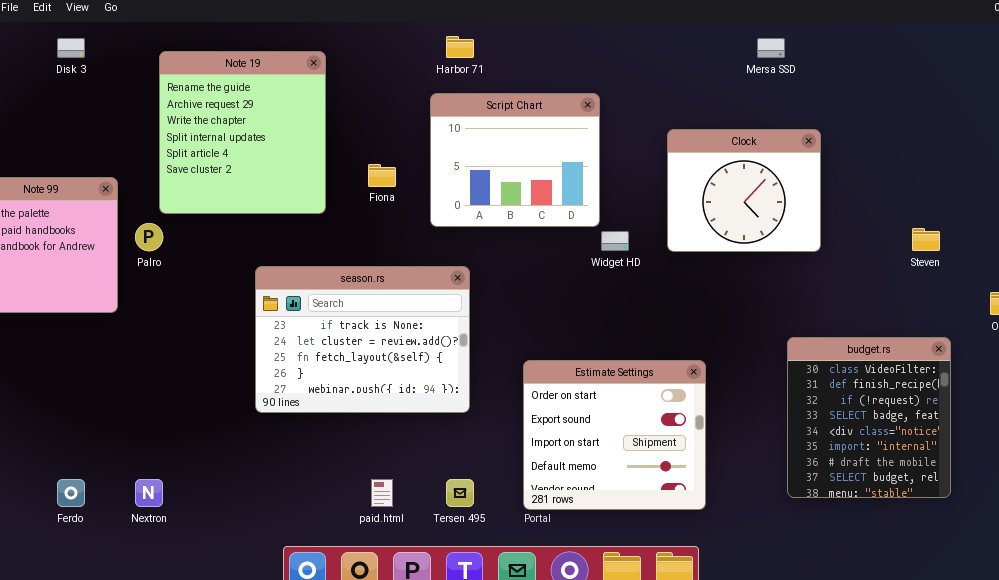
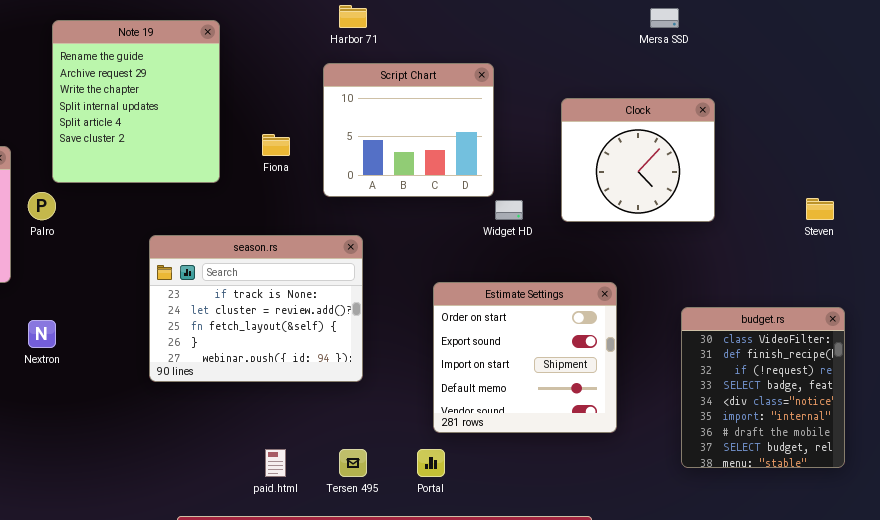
Estimate Settings: [523,360,706,510] -> [433,282,617,433], moved
Nextron: [135,479,163,507] -> [28,320,56,348], moved

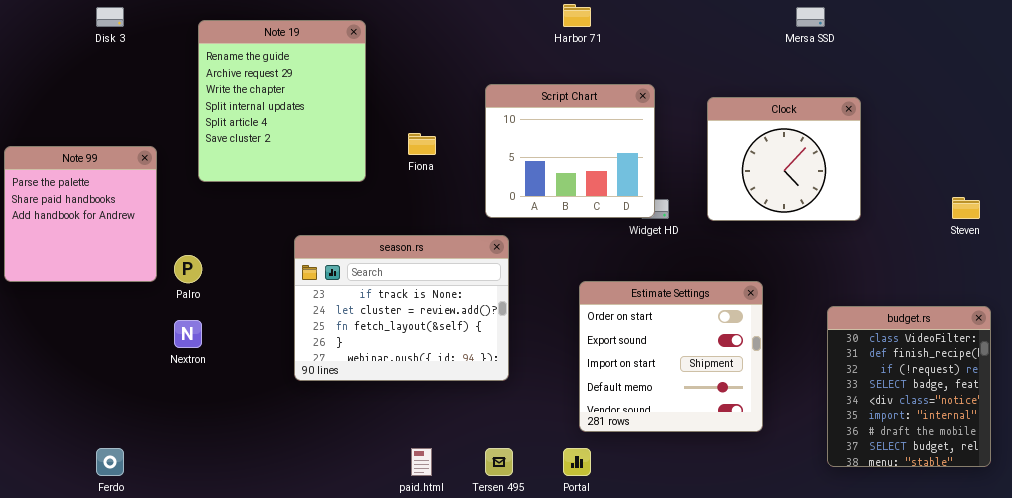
Harbor 71: [339,5,367,28] -> [563,4,591,27], moved
Script Chart: [323,63,494,197] -> [485,84,655,218], moved
Palro: [28,192,56,220] -> [174,255,202,283], moved

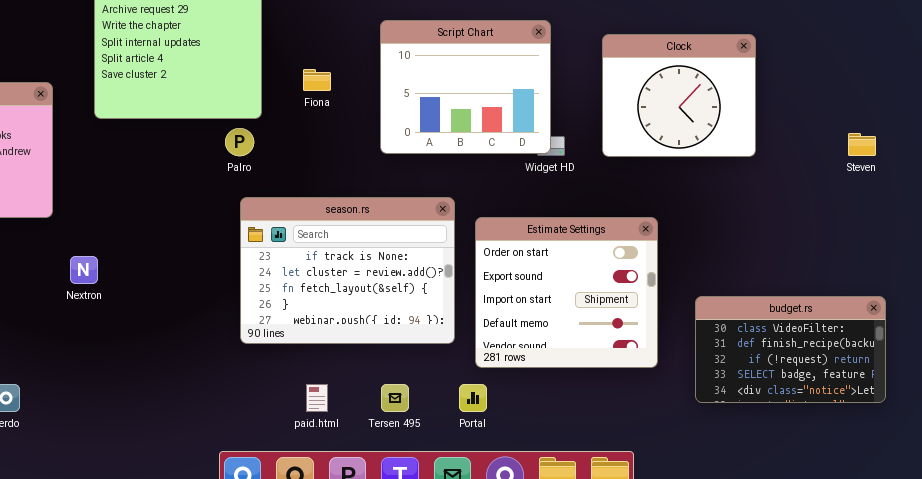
season.rs: [294,235,509,381] -> [240,197,455,344], moved
Palro: [174,255,202,283] -> [225,128,254,156], moved
budget.rs: [827,306,991,467] -> [695,296,886,403], resized

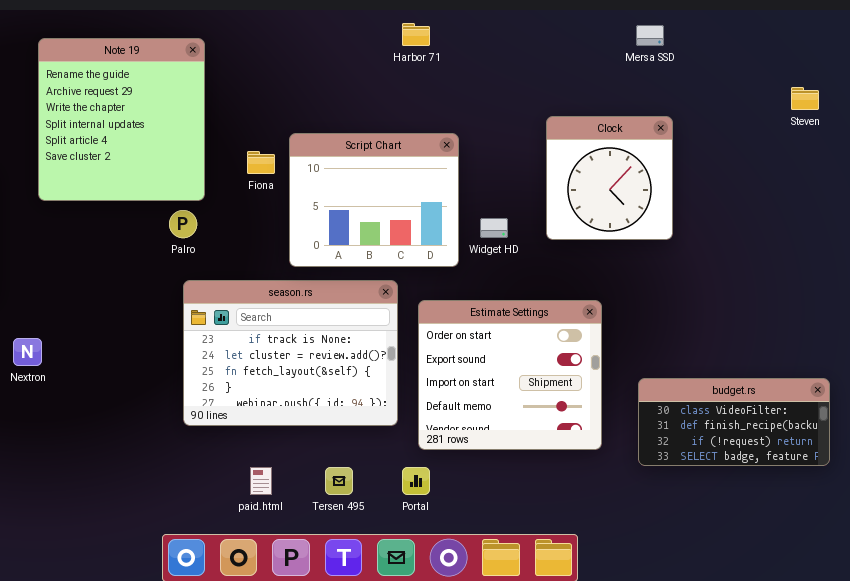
Script Chart: [380,20,551,154] -> [289,133,459,267], moved
Clock: [602,34,756,157] -> [546,116,673,240], resized
Steven: [848,133,876,156] -> [791,87,819,110], moved
budget.rs: [695,296,886,403] -> [638,378,830,466], resized

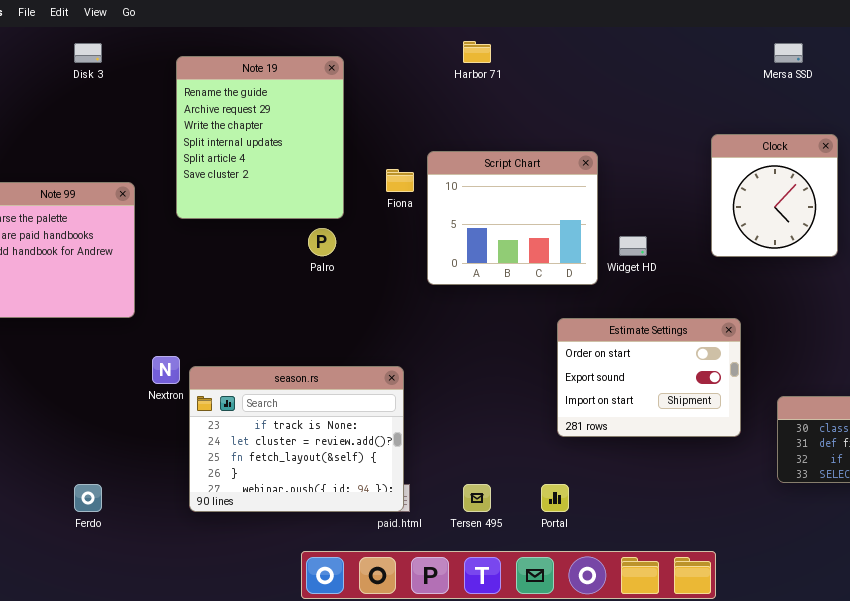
Harbor 71: [402,23,430,46] -> [463,41,491,63], moved
Clock: [546,116,673,240] -> [711,134,838,257], moved
season.rs: [183,280,398,426] -> [189,366,404,512], moved
Estimate Settings: [418,300,602,450] -> [557,318,741,437], resized

